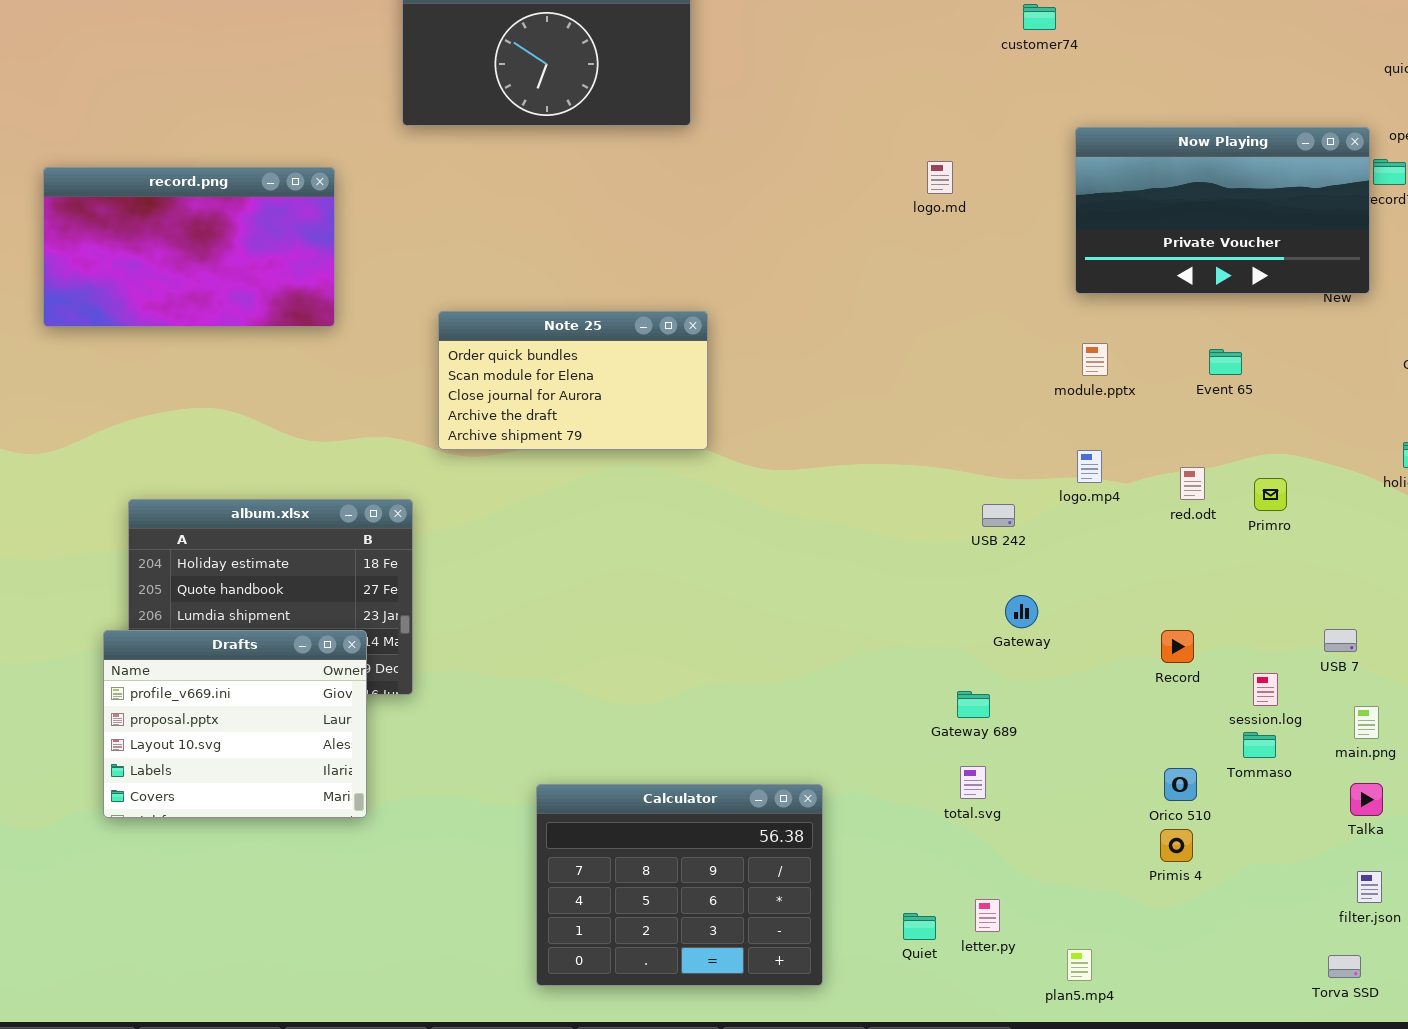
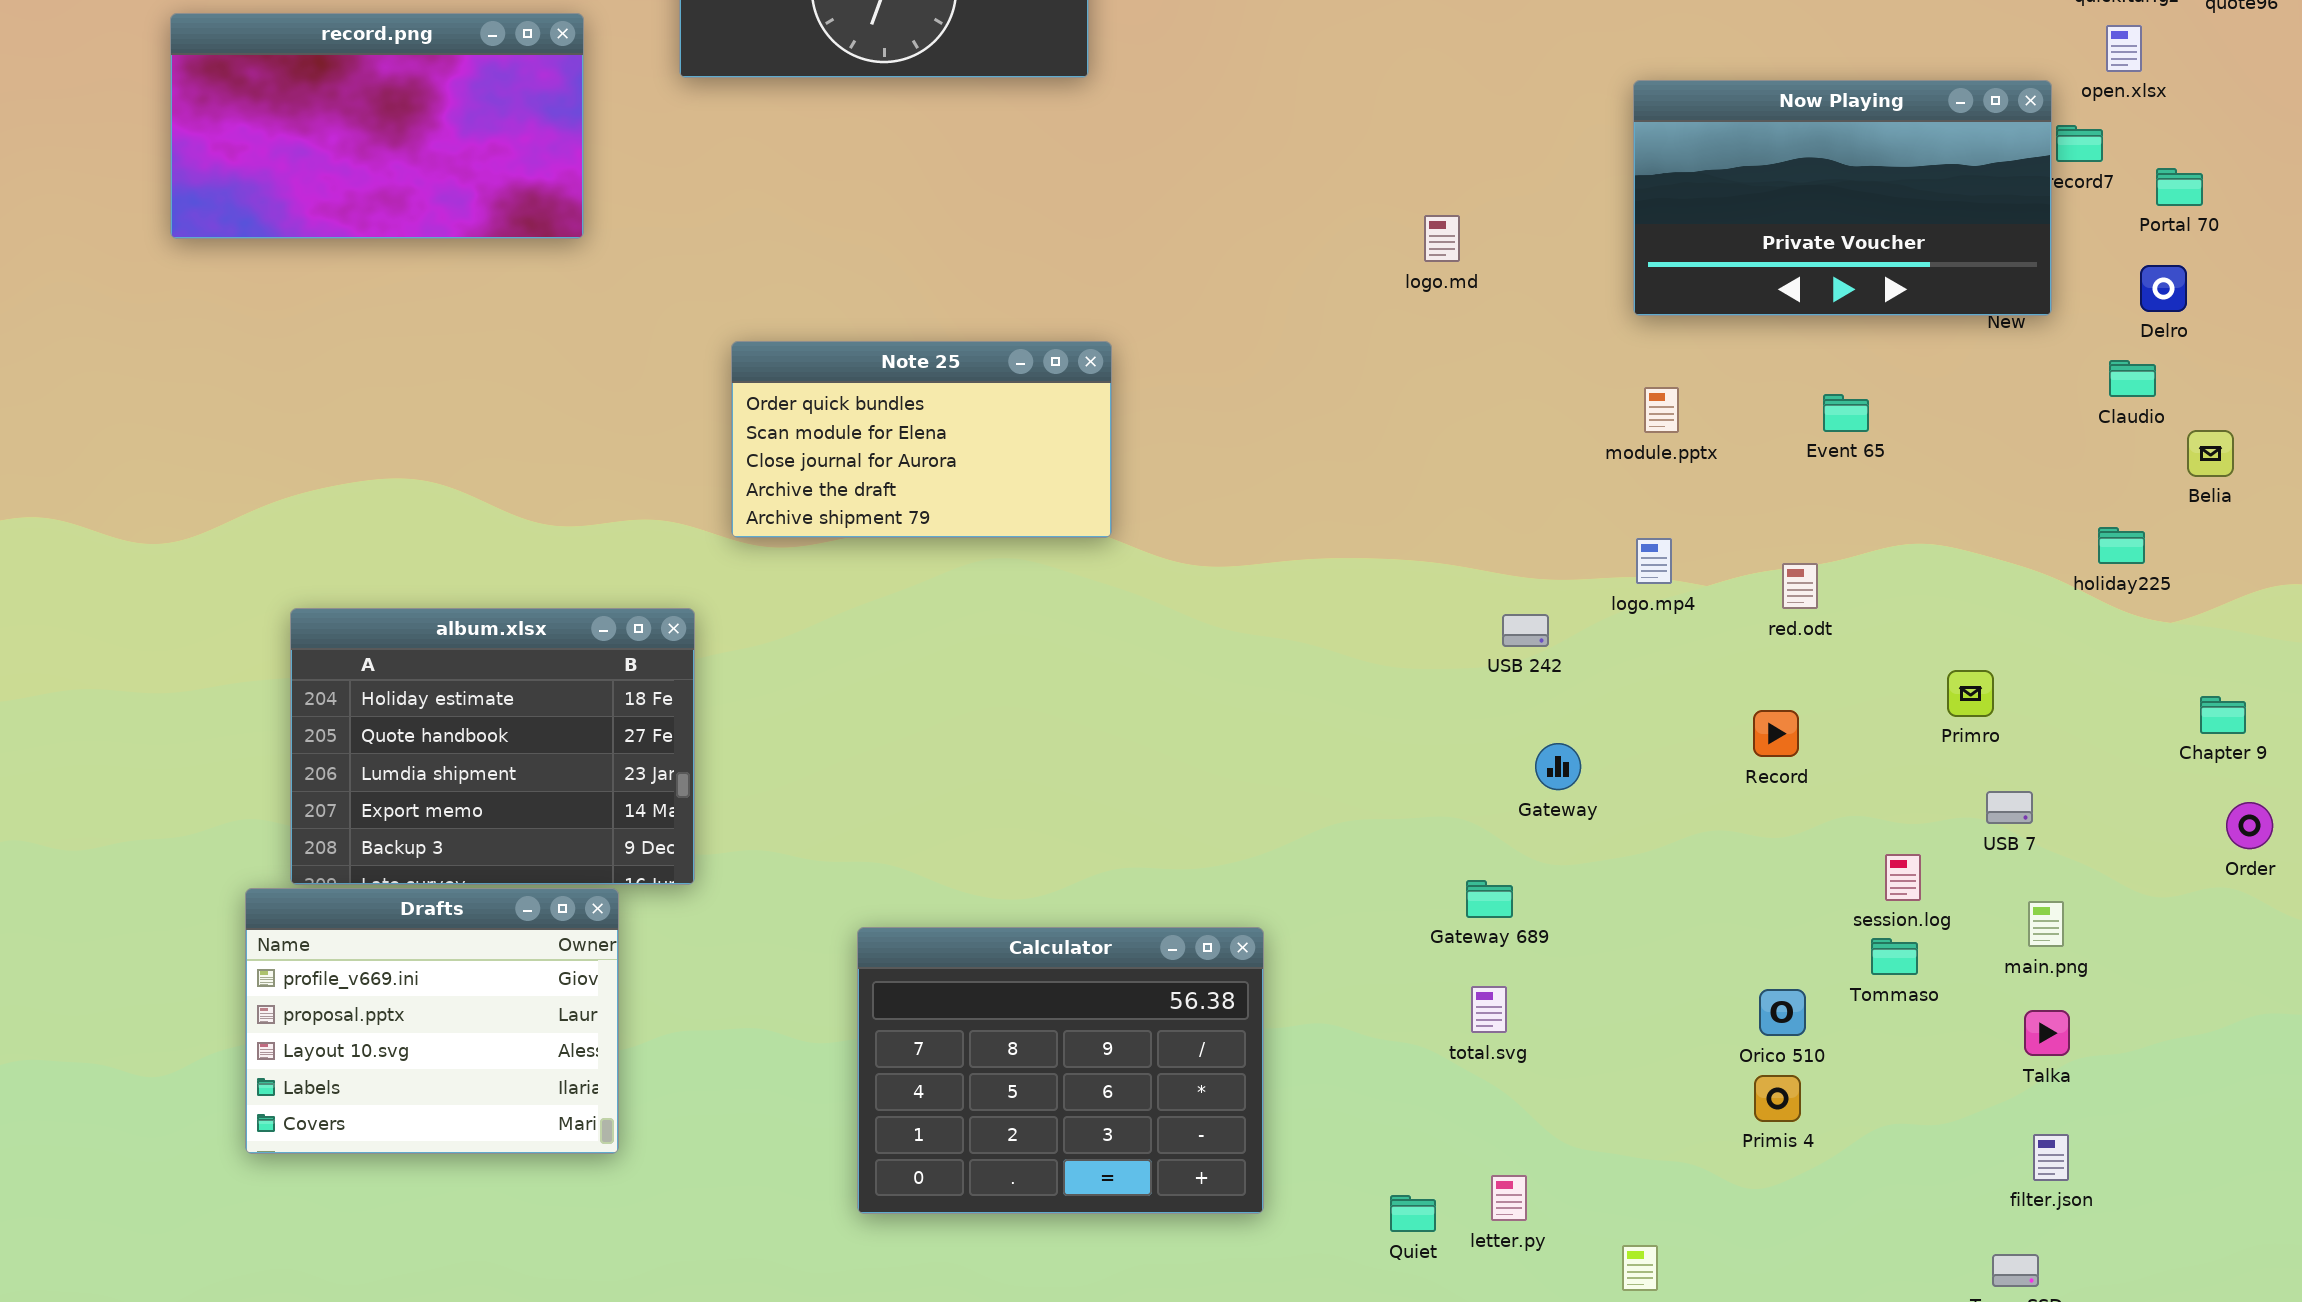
logo.md: [927,161,953,194] -> [1424,215,1460,262], moved
record.png: [43,167,335,327] -> [170,13,584,239], moved
Primro: [1254,478,1287,511] -> [1947,670,1994,717], moved
Drafts: [103,630,367,818] -> [245,888,619,1154], moved
Record: [1161,630,1194,663] -> [1753,710,1799,757], moved
Calculator: [536,784,823,986] -> [857,927,1264,1214], moved

